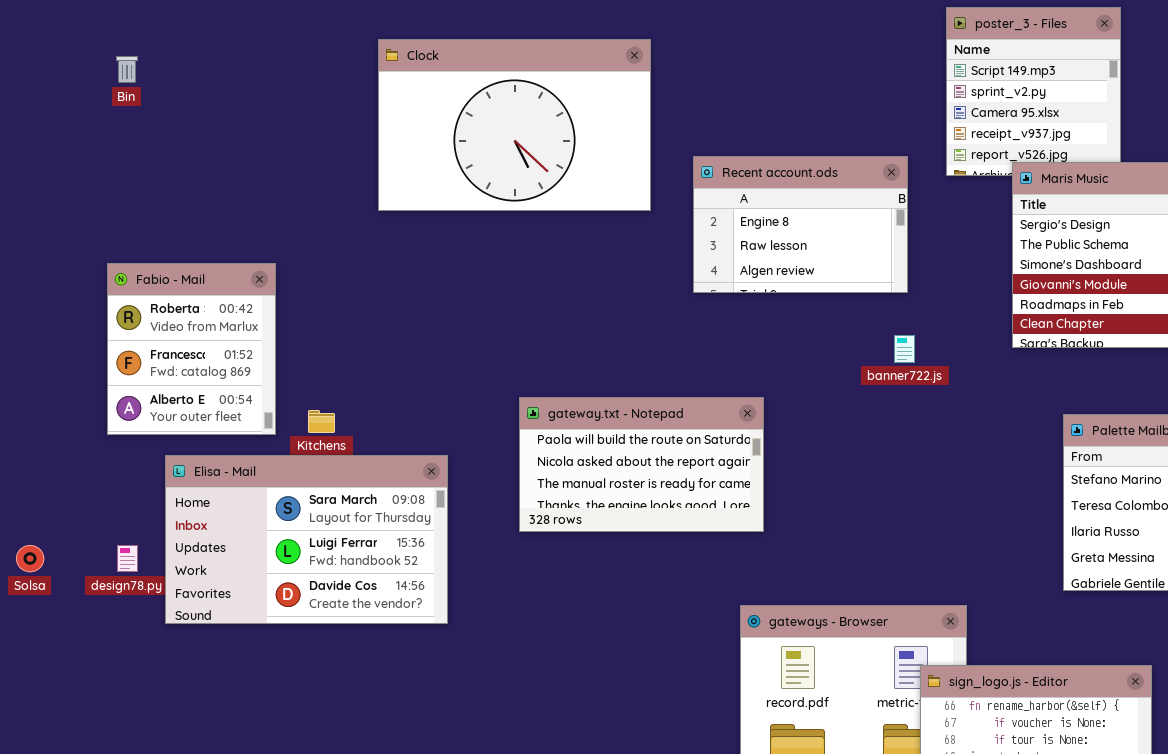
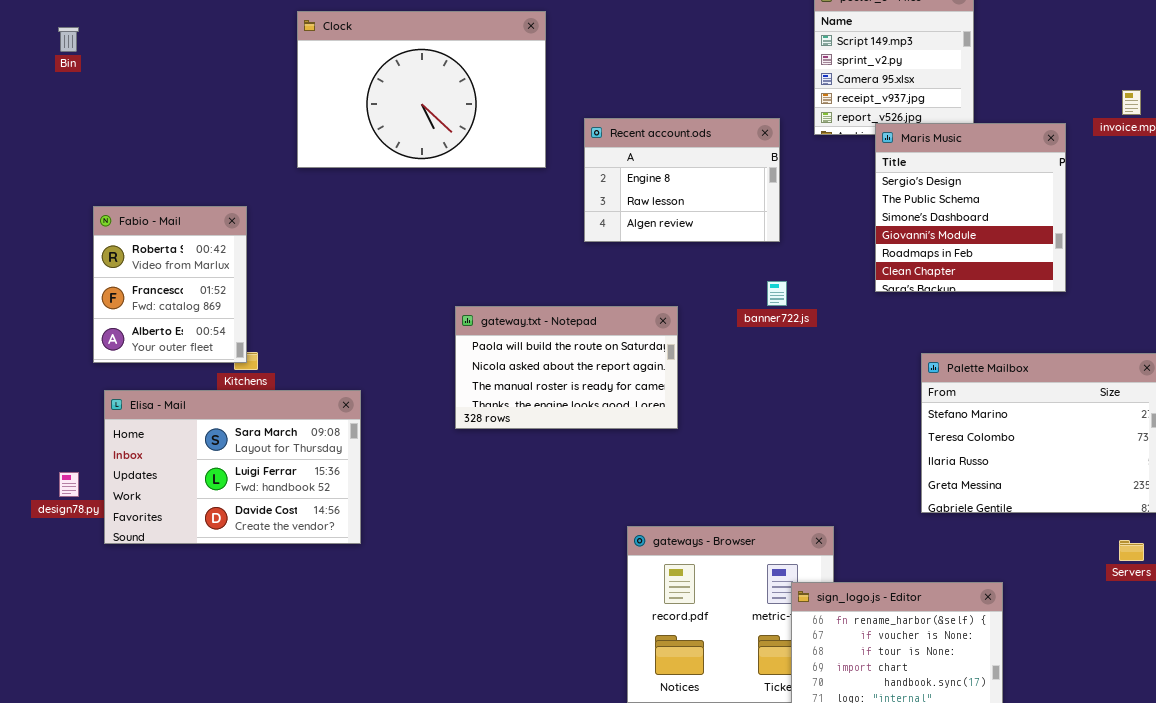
Fabio - Mail: [107,263,276,435] -> [93,206,247,363], moved
gateway.txt - Notepad: [519,397,764,532] -> [455,306,678,429], moved

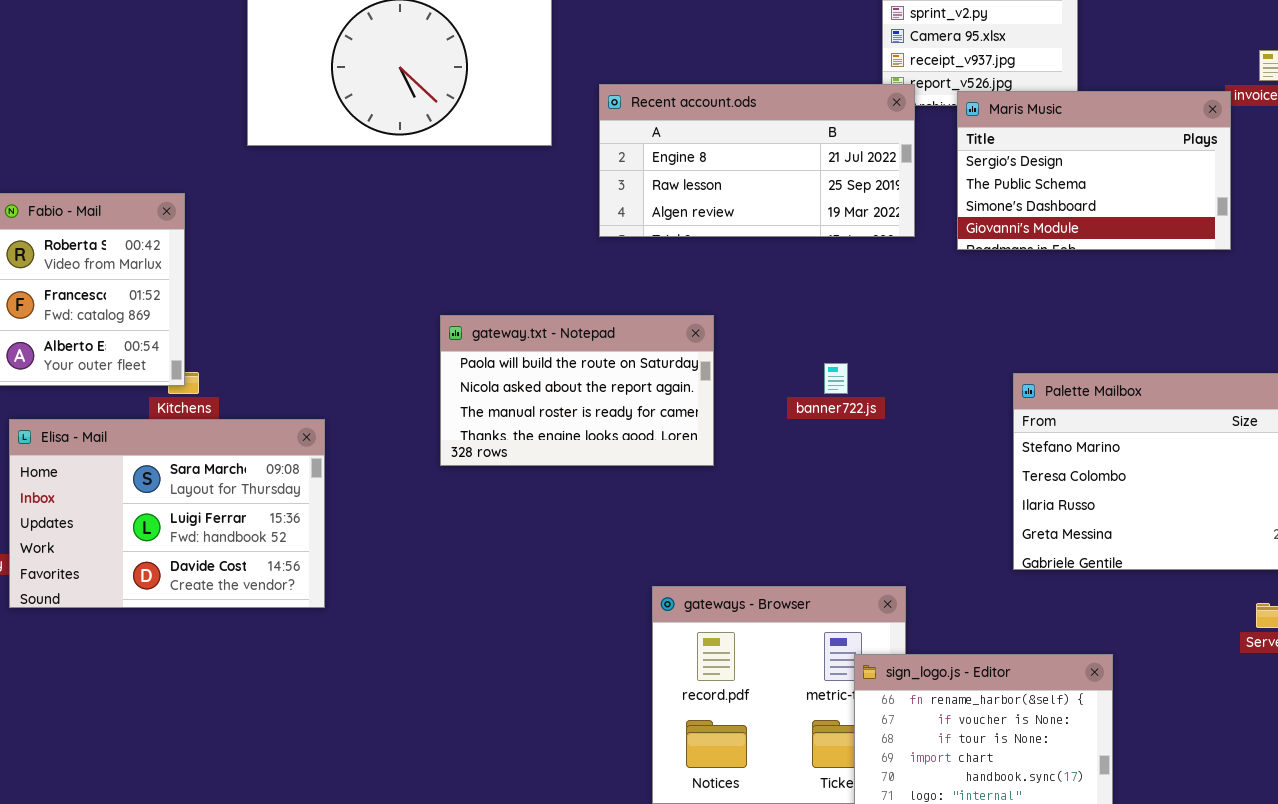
Recent account.ods: [584,118,780,242] -> [599,84,915,237], resized
Maris Music: [875,123,1066,292] -> [957,91,1231,250], resized
banner722.js: [767,281,787,306] -> [824,363,848,394], moved

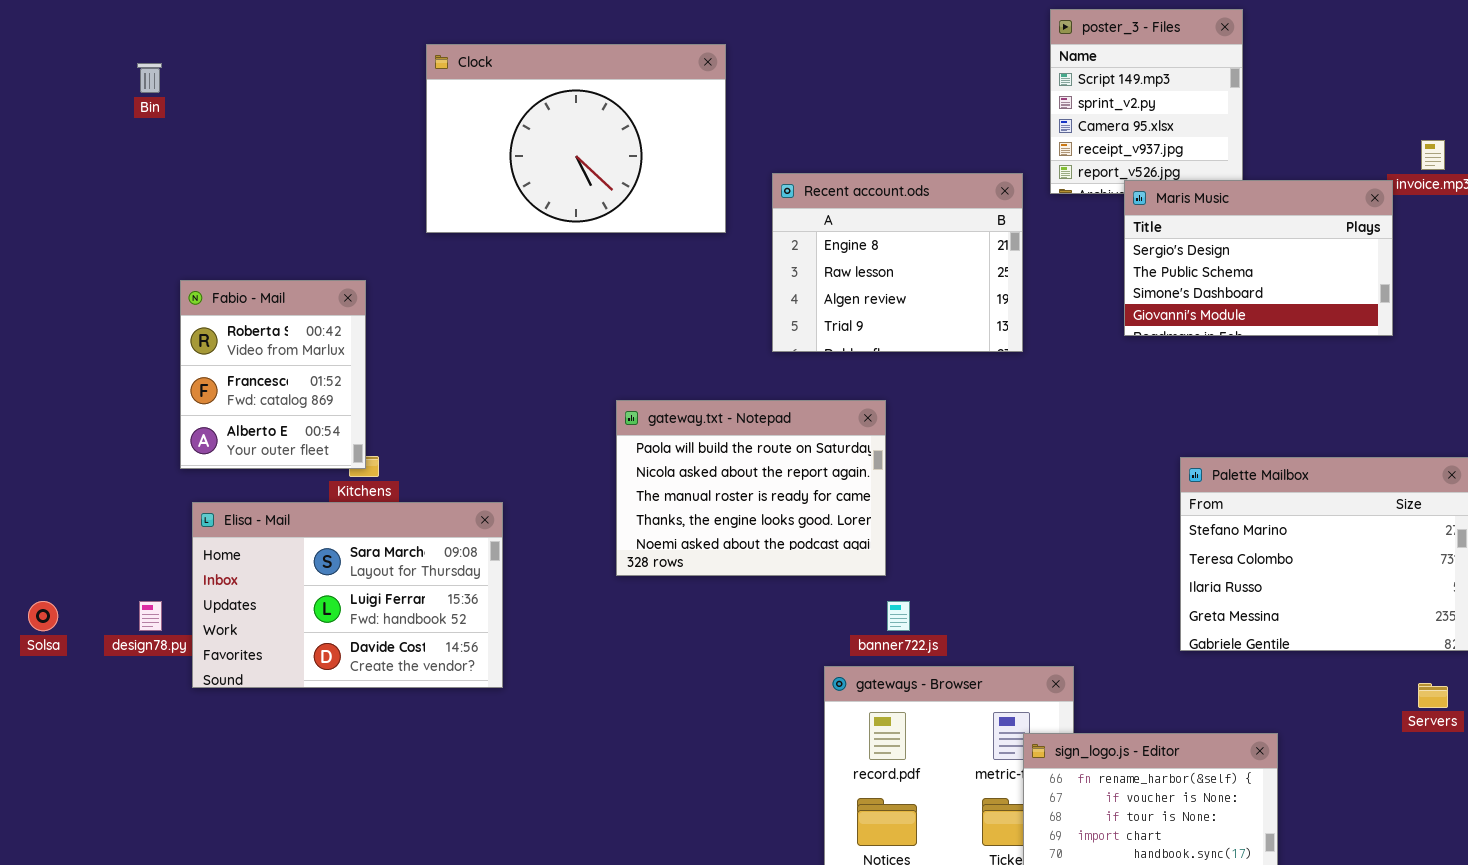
Recent account.ods: [599,84,915,237] -> [772,173,1023,352], resized
gateway.txt - Notepad: [440,315,714,466] -> [616,400,886,576], resized
banner722.js: [824,363,848,394] -> [887,601,910,631], moved

